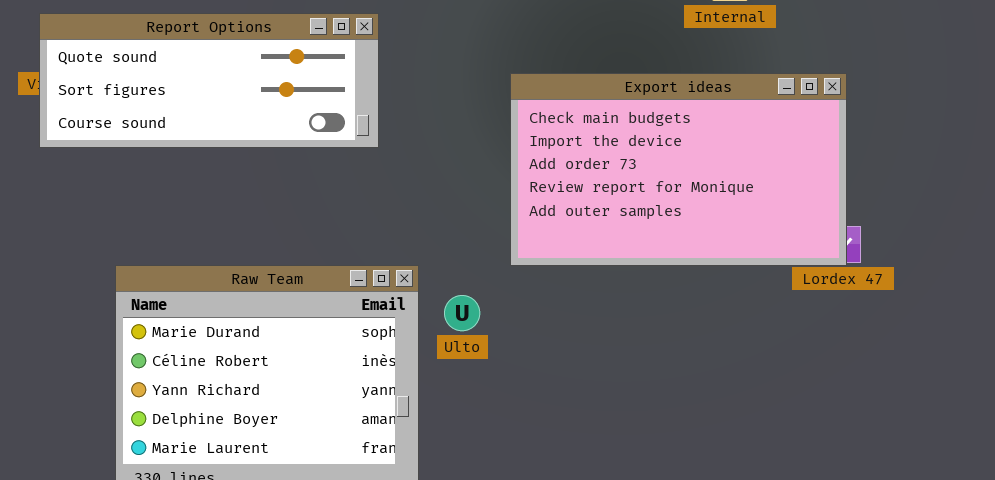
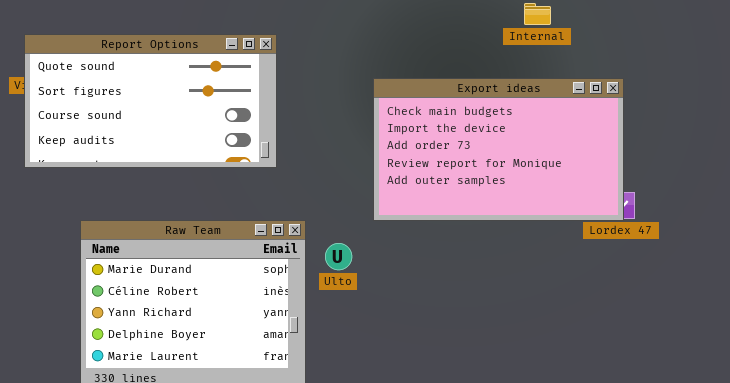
Report Options: [39,13,379,148] -> [24,34,277,168], resized

